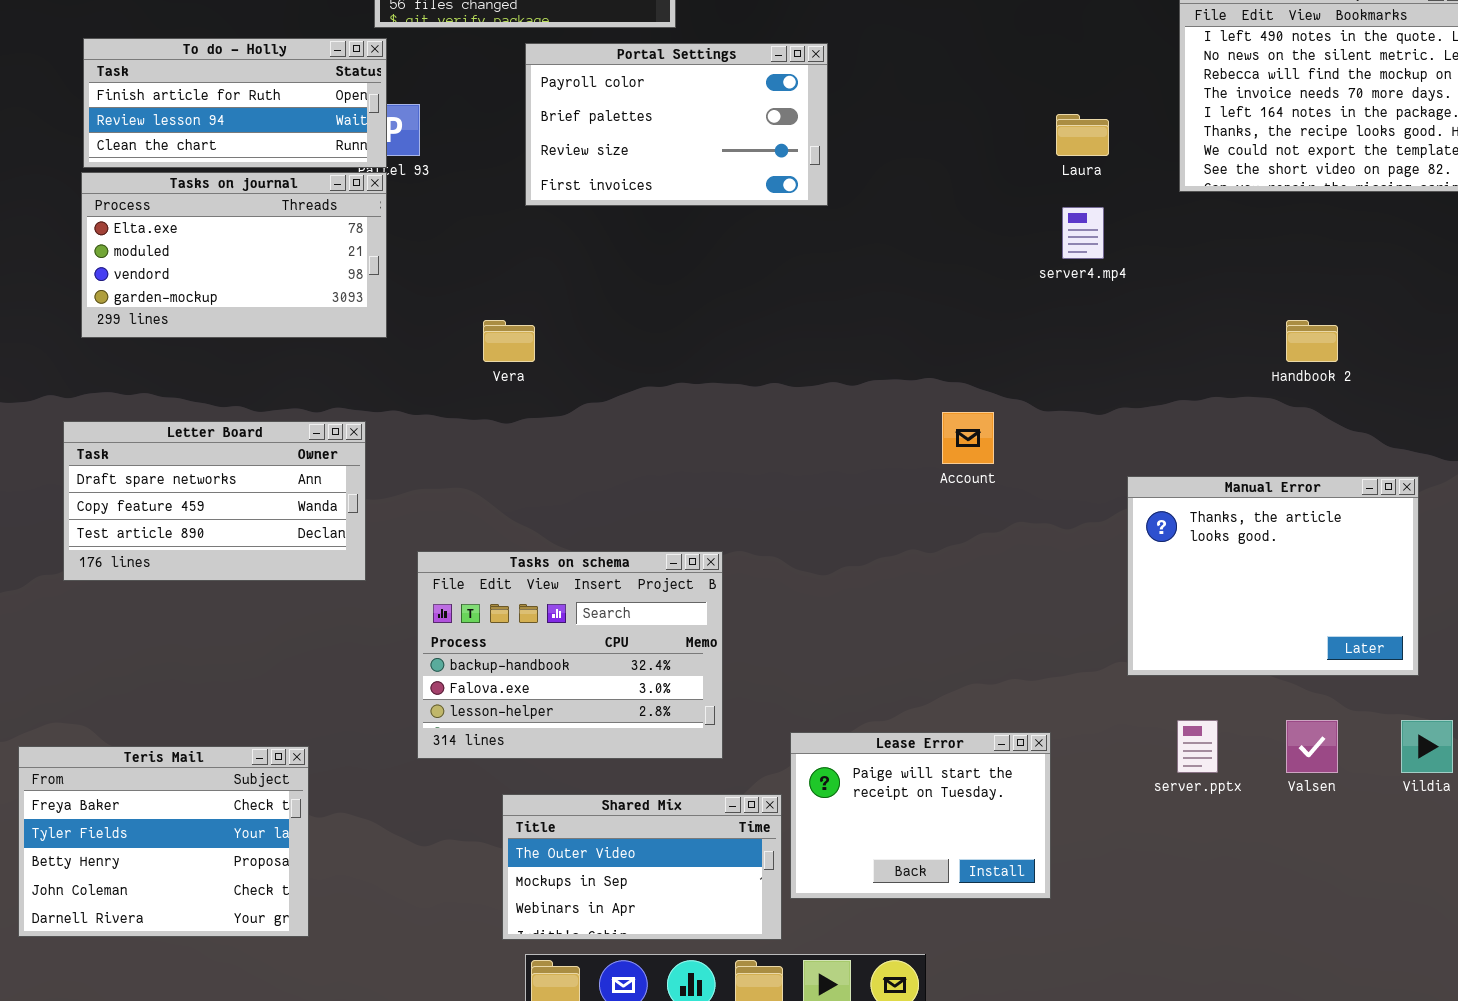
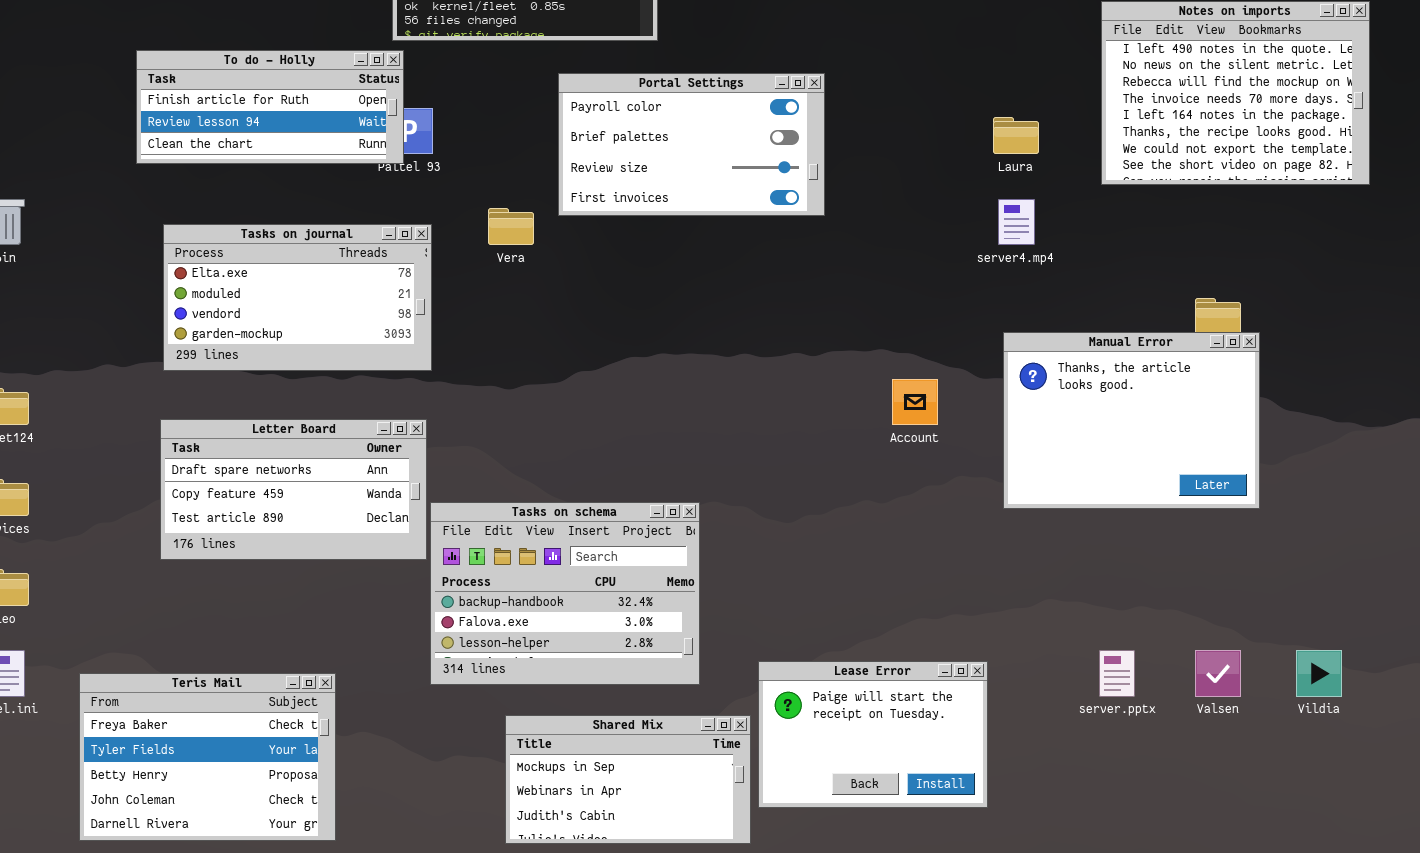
Portal Settings: [525,43,828,206] -> [558,73,825,216], moved
Tasks on journal: [81,172,387,338] -> [163,224,432,371], moved
Vera: [483,320,535,362] -> [488,208,534,245], moved
Letter Board: [63,421,366,581] -> [160,419,427,560], moved
Manual Error: [1127,476,1419,676] -> [1003,332,1260,509], moved
Shared Mix: [502,794,782,940] -> [505,715,751,844], scrolled down 1 row

